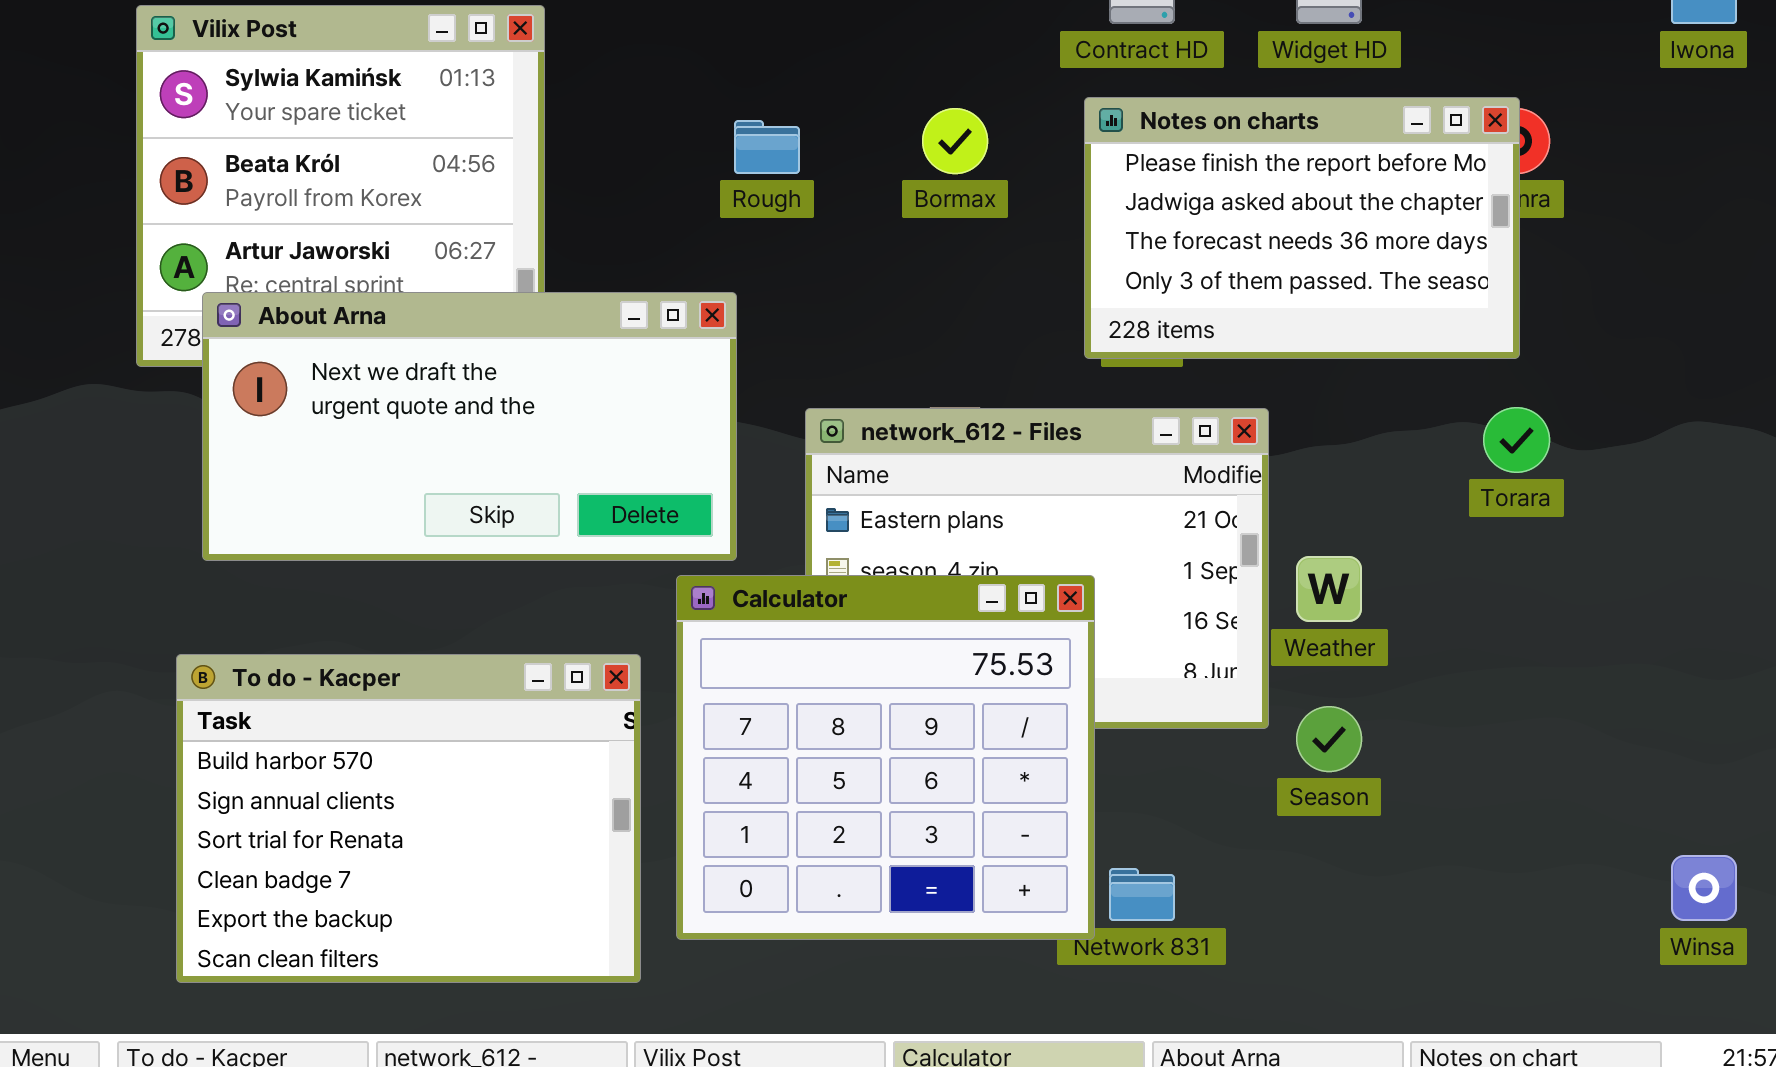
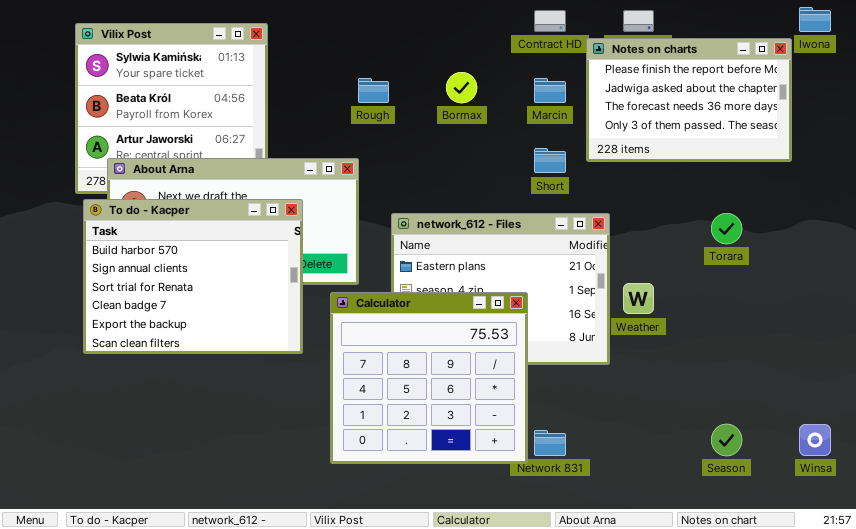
Notes on charts: [1084,97,1520,359] -> [586,38,792,162], moved
To do - Kacper: [176,654,641,983] -> [83,199,303,354], moved
Season: [1296,706,1362,772] -> [711,424,742,456], moved

